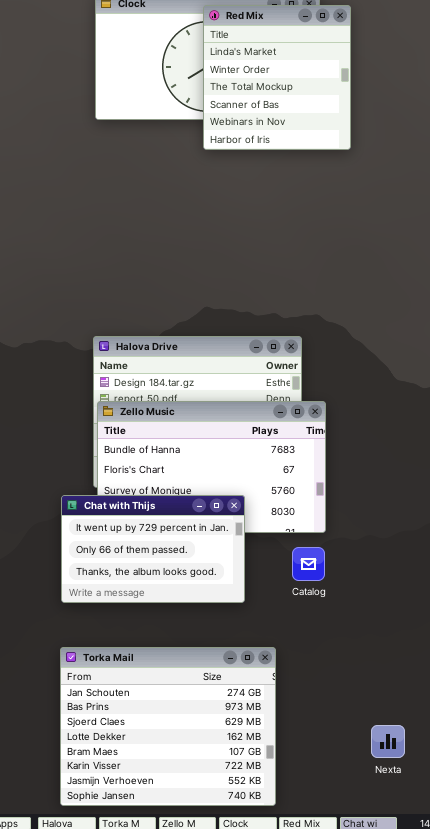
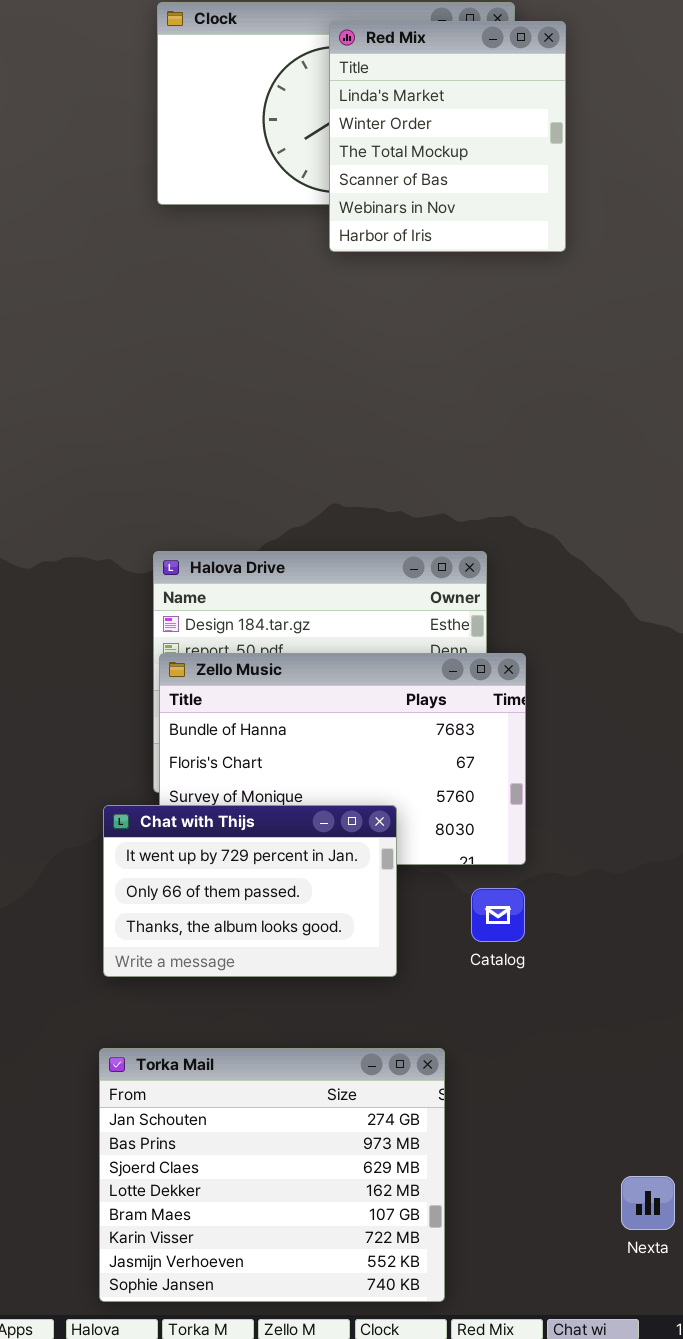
Nexta: [371,725,405,758] -> [621,1176,675,1230], moved

